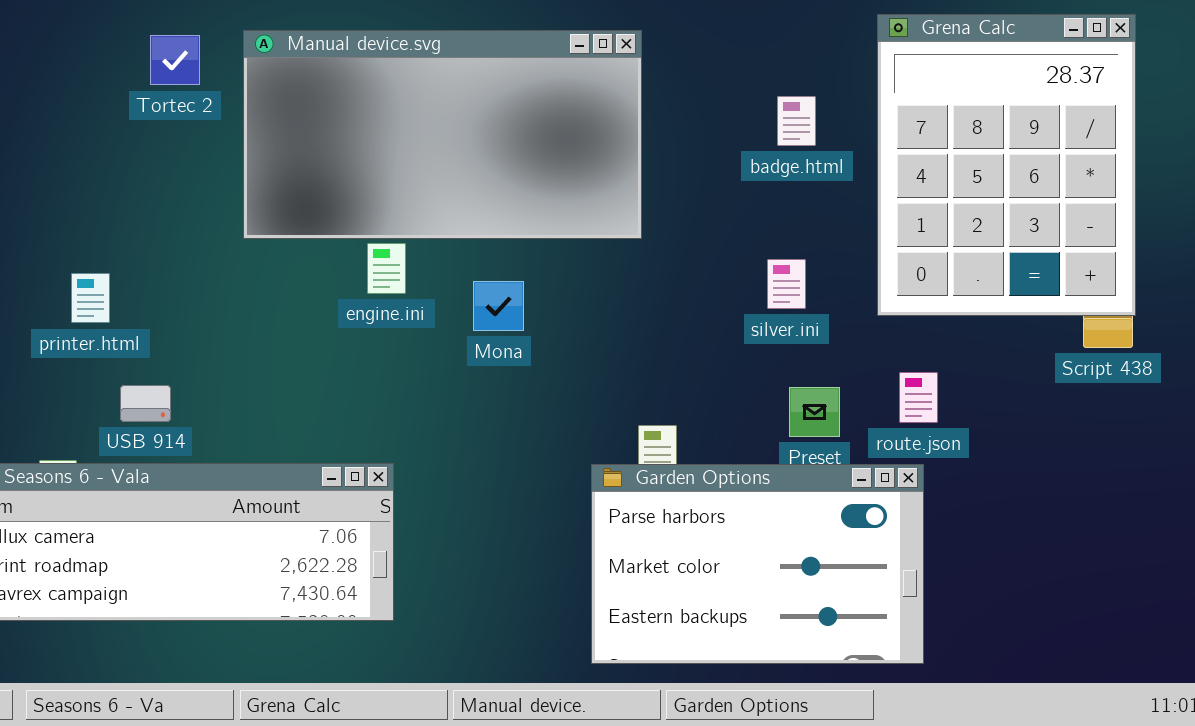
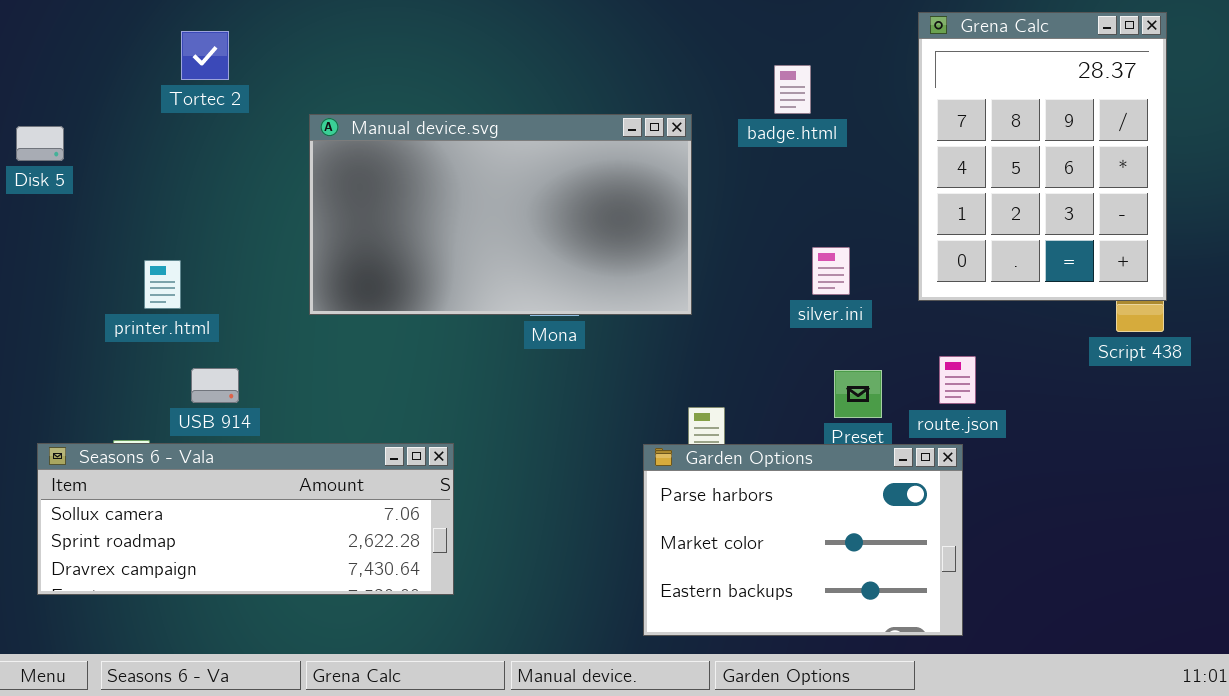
Manual device.svg: [243,30,642,239] -> [309,114,692,315], moved
Tortec 2: [150,35,200,85] -> [181,31,229,80], moved
badge.html: [777,96,816,146] -> [774,65,811,114], moved

